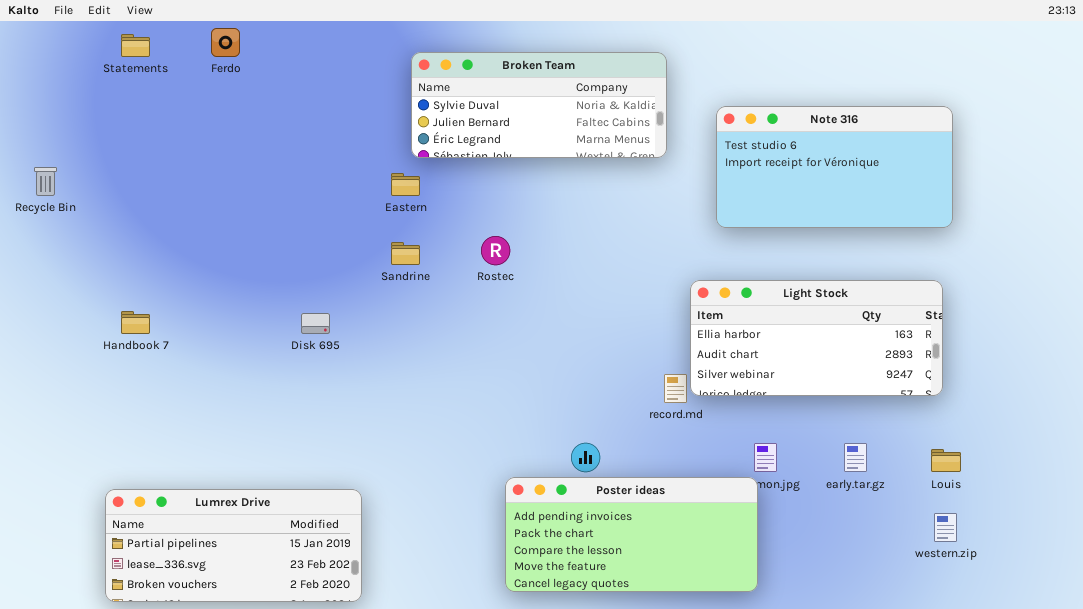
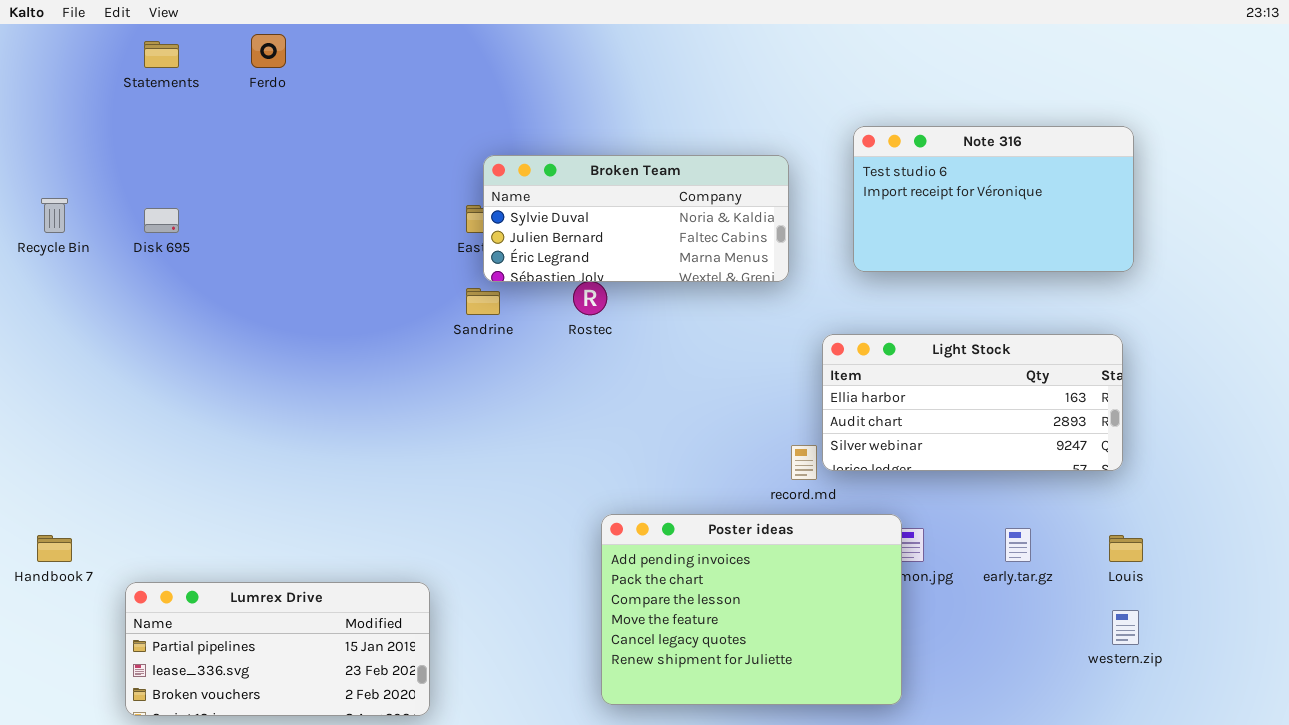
Broken Team: [411,52,667,158] -> [483,155,789,282], moved
Handbook 7: [121,311,150,334] -> [37,535,72,562], moved
Disk 695: [301,313,330,334] -> [144,208,179,233], moved
Poster ideas: [505,477,758,592] -> [601,514,902,705], resized

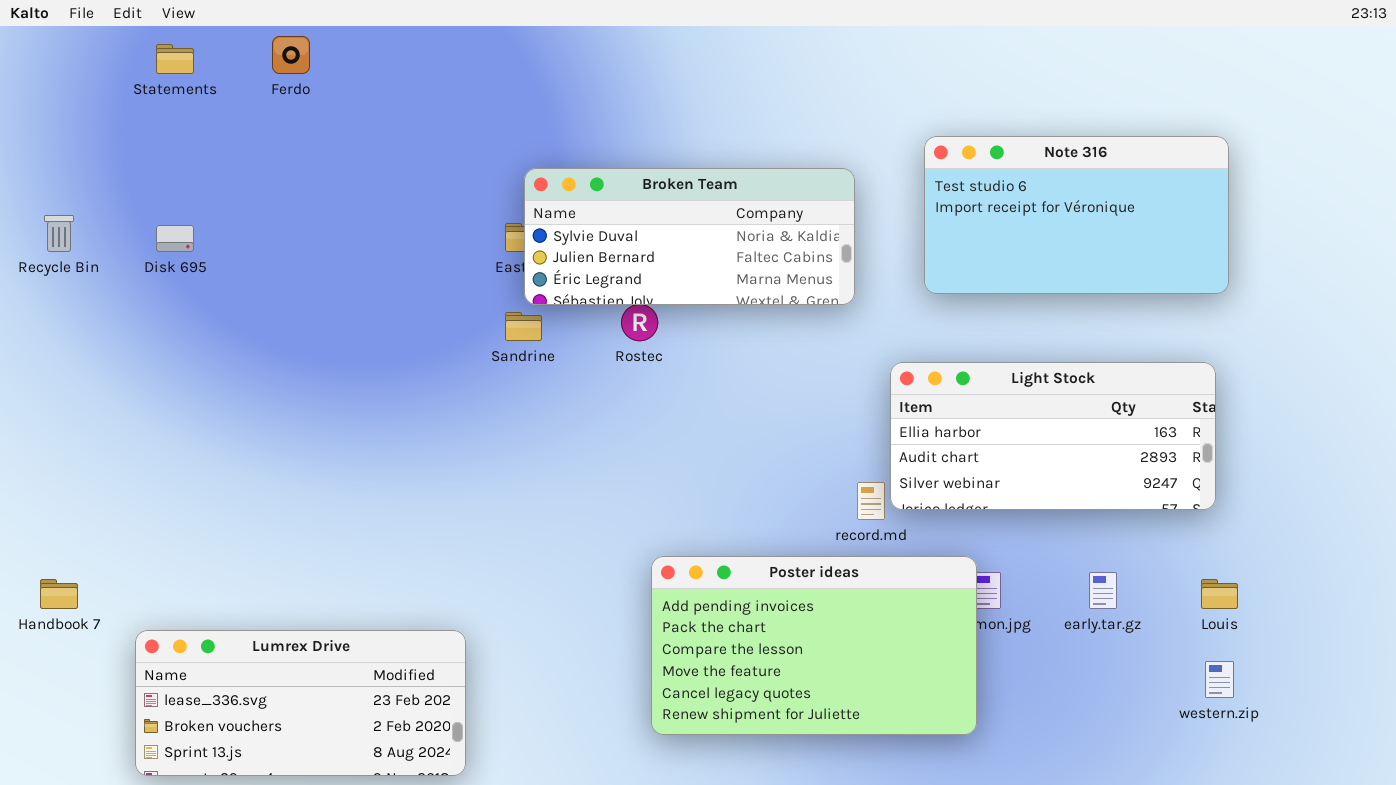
Poster ideas: [601,514,902,705] -> [651,556,977,735], resized
Lumrex Drive: [125,582,430,716] -> [135,630,466,776], scrolled down 1 row

